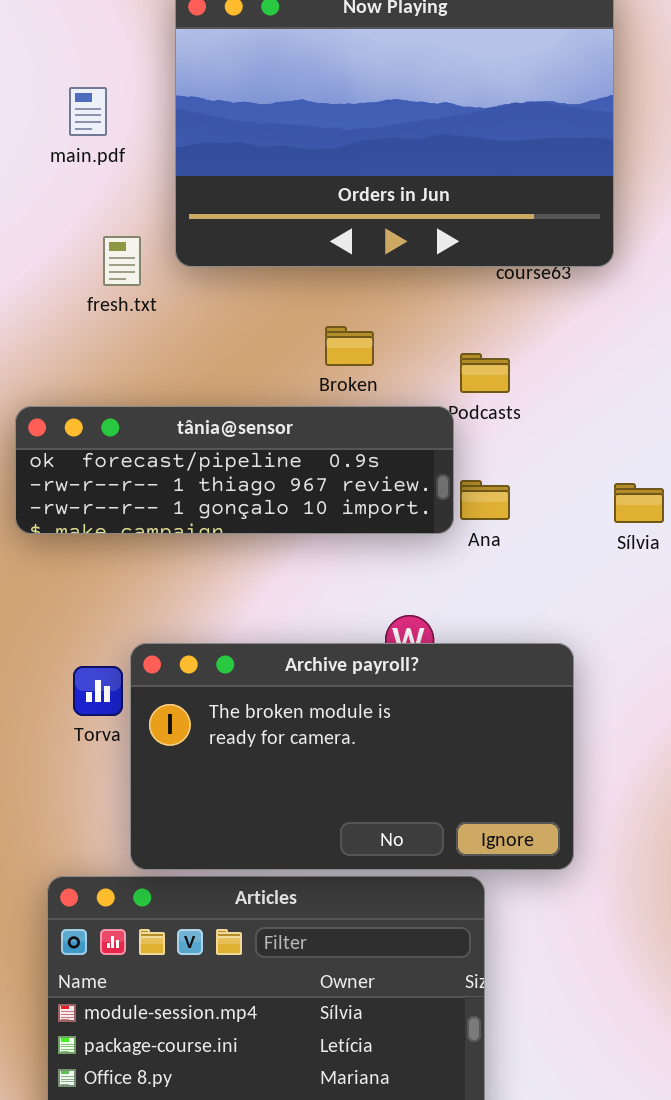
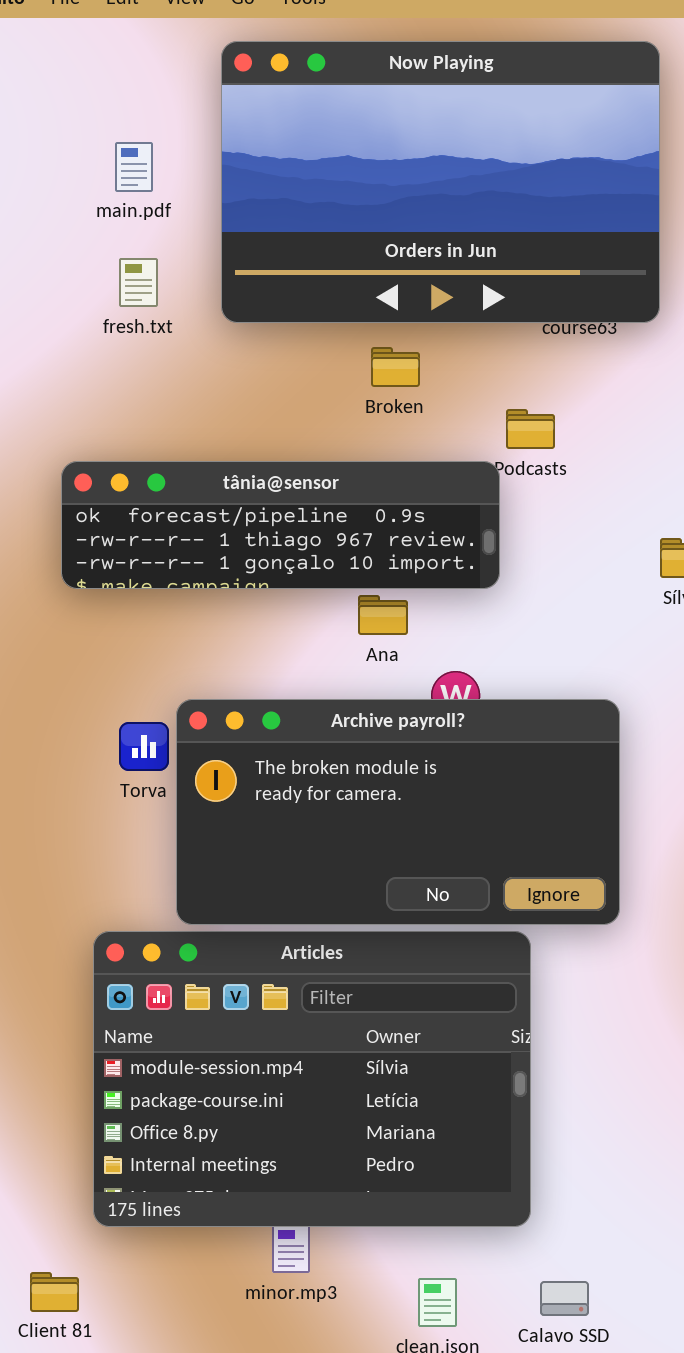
fresh.txt: [103,236,141,286] -> [119,258,158,307], moved
Broken: [325,326,374,366] -> [371,347,420,387], moved
Ana: [460,480,510,520] -> [358,595,408,635], moved

